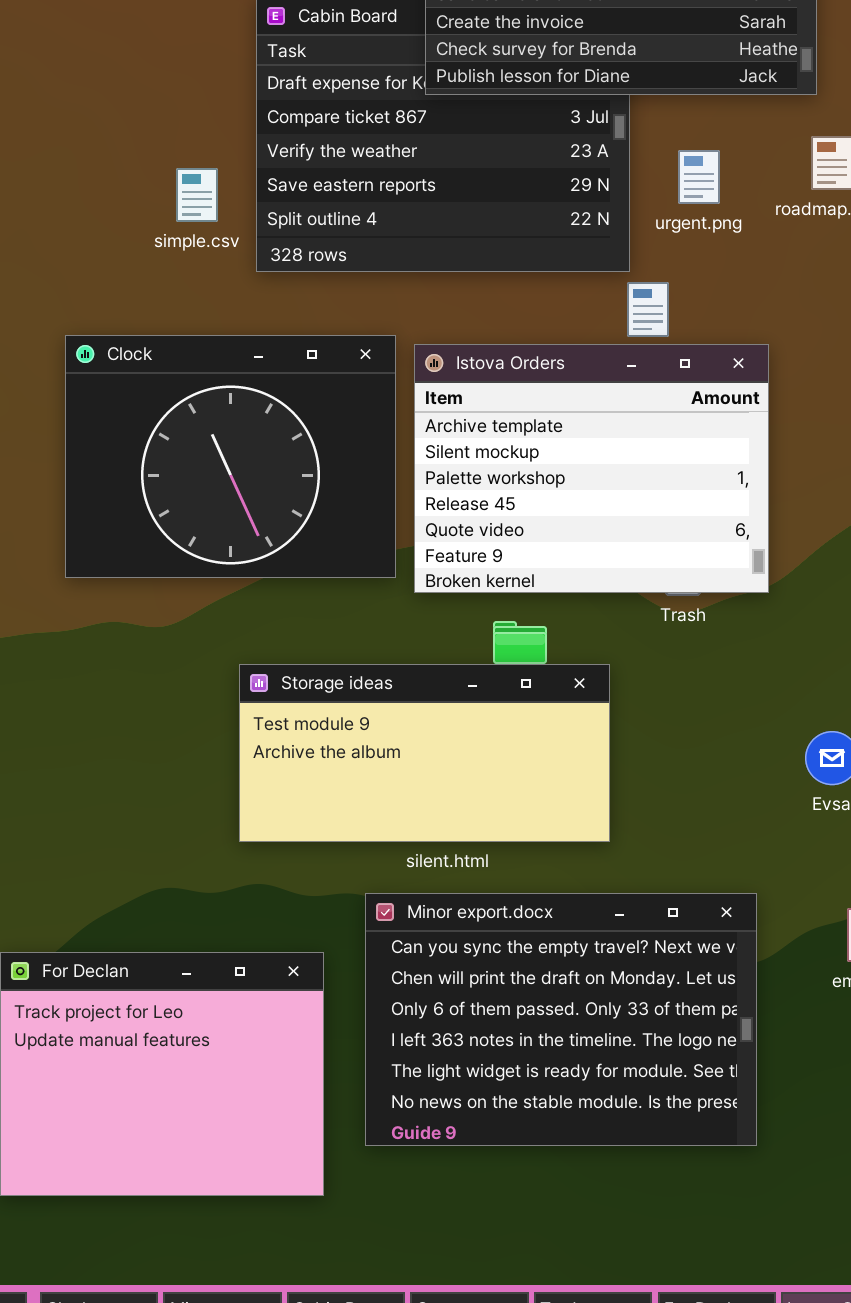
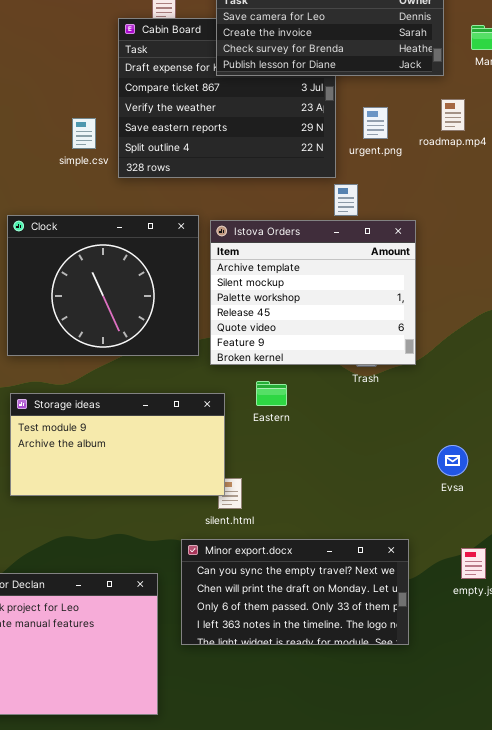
Storage ideas: [239,664,610,842] -> [10,393,225,496], moved
Minor export.docx: [365,893,757,1146] -> [181,539,409,645], resized

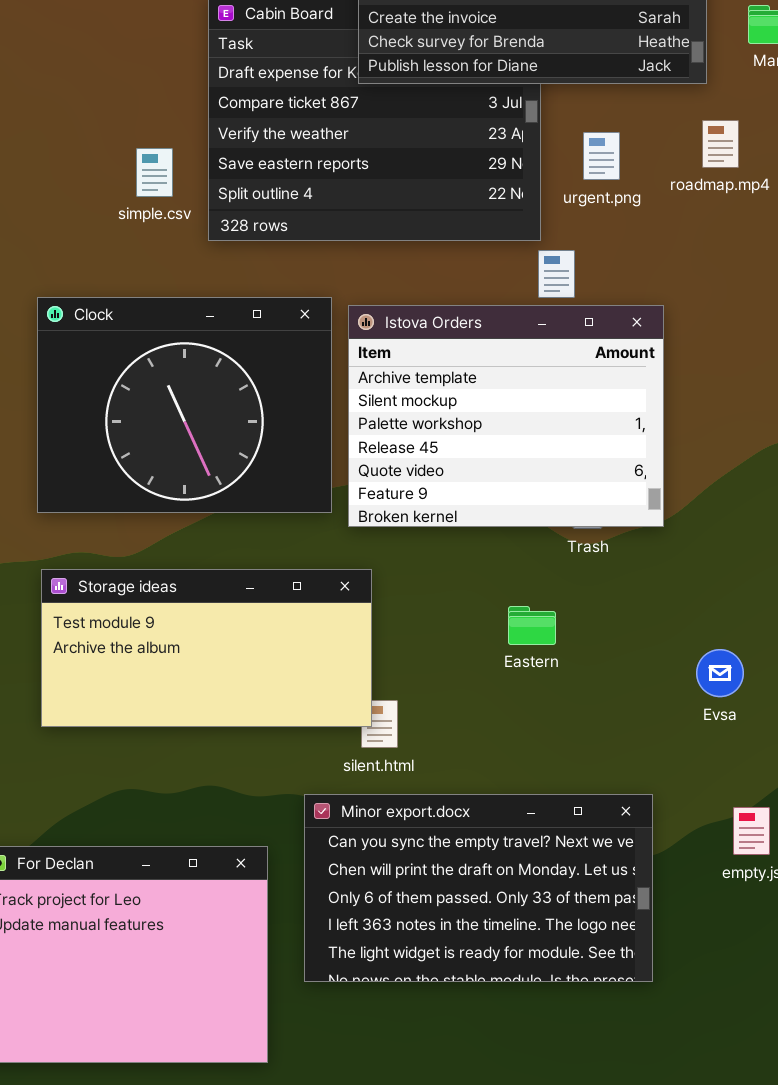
Eastern: [256,381,287,406] -> [508,606,556,645], moved
Minor export.docx: [181,539,409,645] -> [304,794,653,982], resized

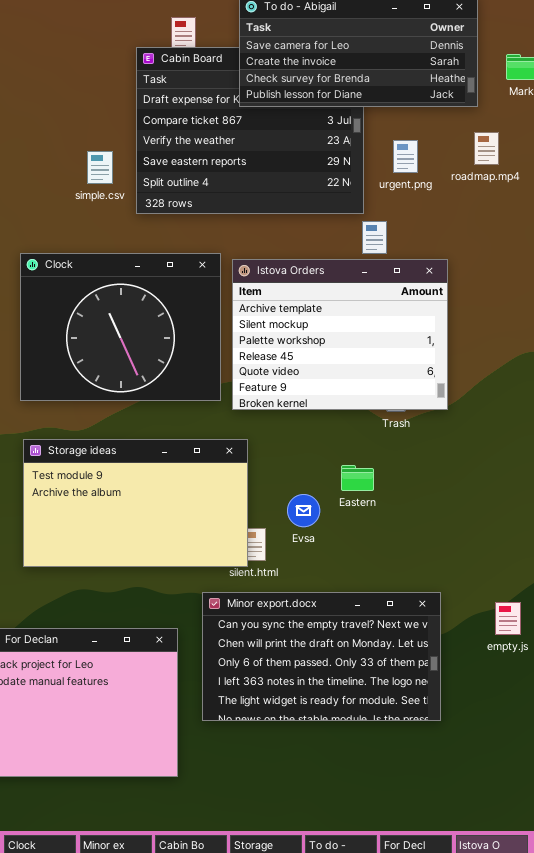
Storage ideas: [41,569,372,727] -> [23,439,248,567], resized
Evsa: [696,649,744,697] -> [287,494,320,527], moved

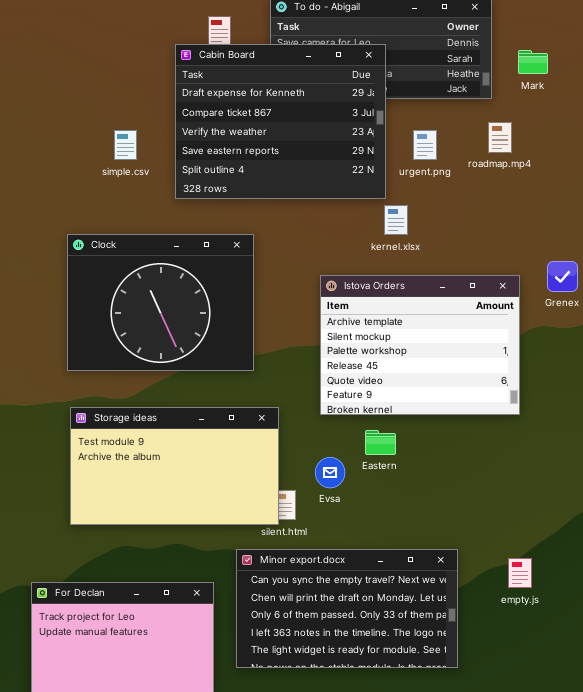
Cabin Board: [136,47,364,214] -> [175,44,386,199], raised
simple.csv: [87,151,113,184] -> [114,130,137,160], moved
Istova Orders: [232,259,448,410] -> [320,275,520,415], moved

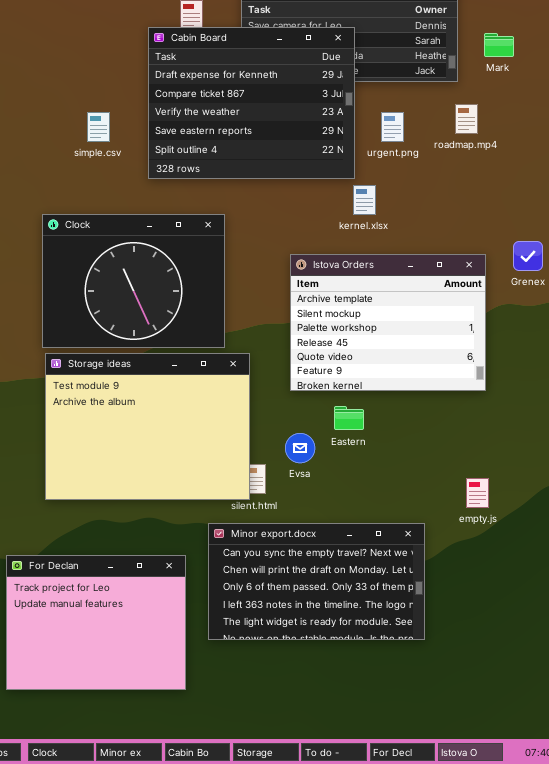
Storage ideas: [70,407,279,525] -> [45,353,250,500], resized
empty.js: [508,558,532,588] -> [466,478,489,508], moved

